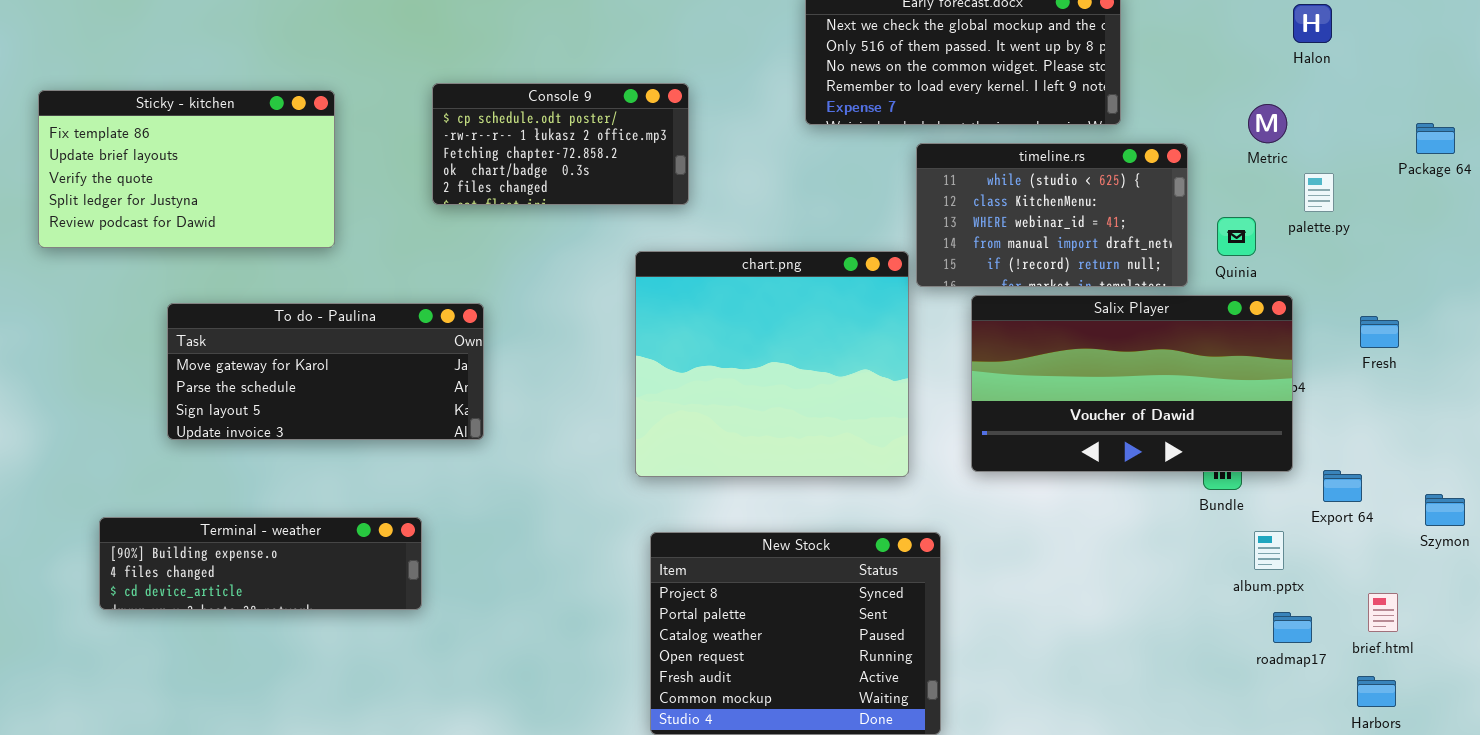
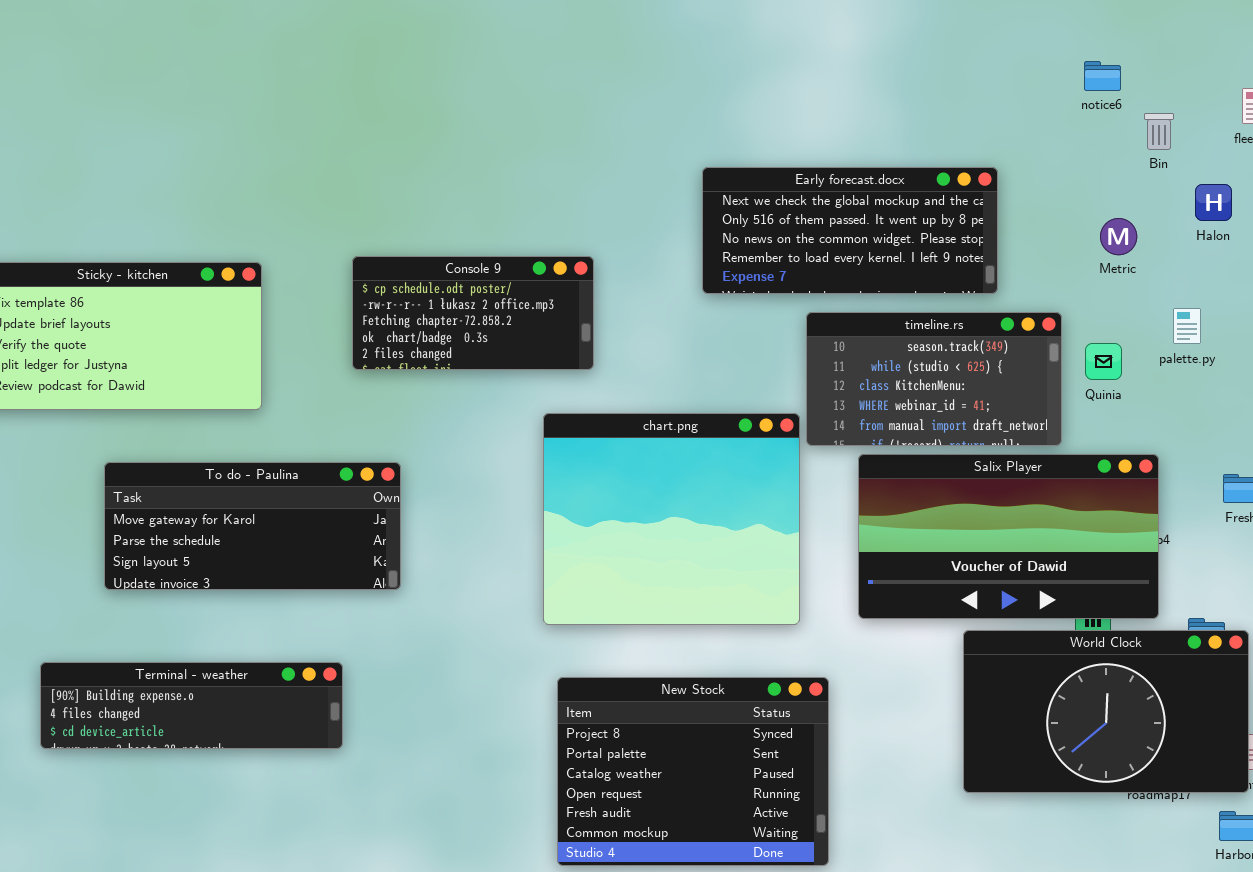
Halon: [1293,4,1332,43] -> [1195,184,1232,221], moved
Metric: [1248,104,1287,143] -> [1100,218,1137,255], moved
timeline.rs: [916,143,1188,287] -> [806,312,1062,446], scrolled up 1 row
palette.py: [1304,173,1334,212] -> [1173,308,1201,344], moved
Quinia: [1217,217,1256,256] -> [1085,343,1122,380], moved
World Clock: none -> [963,630,1249,793], opened

